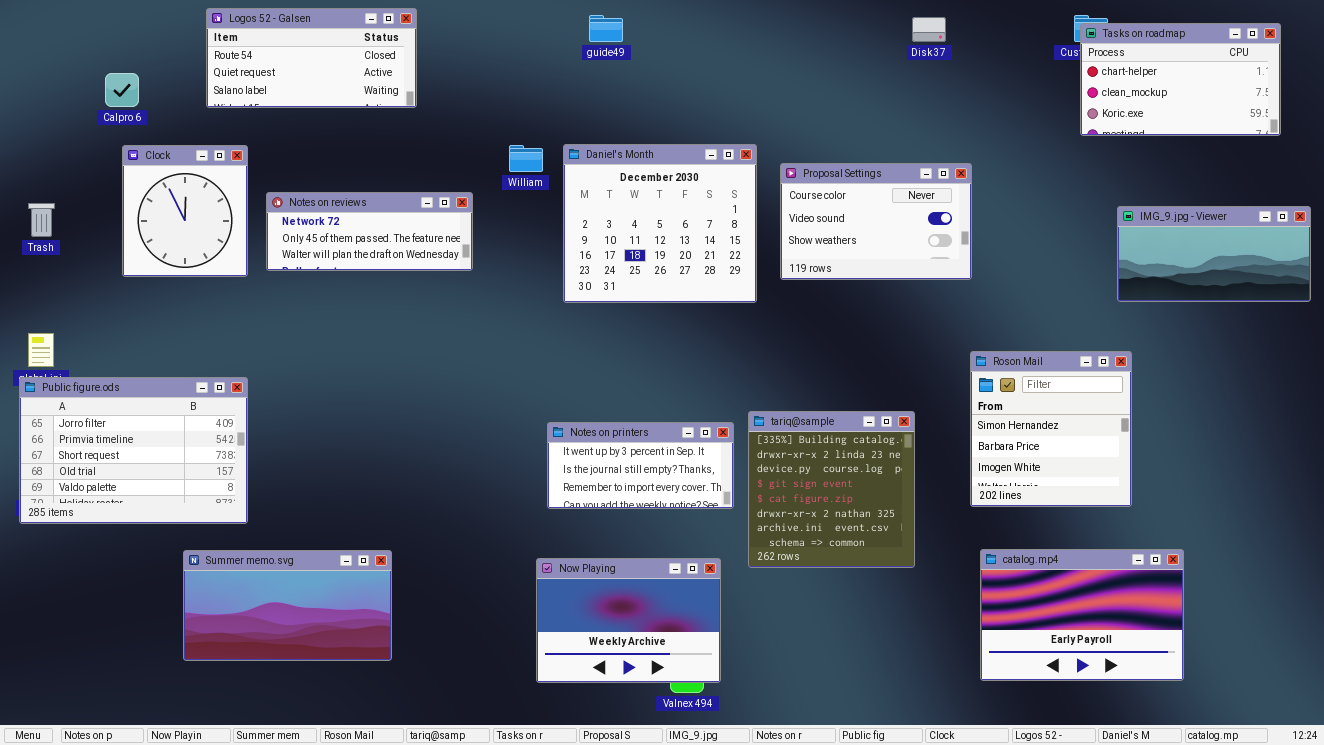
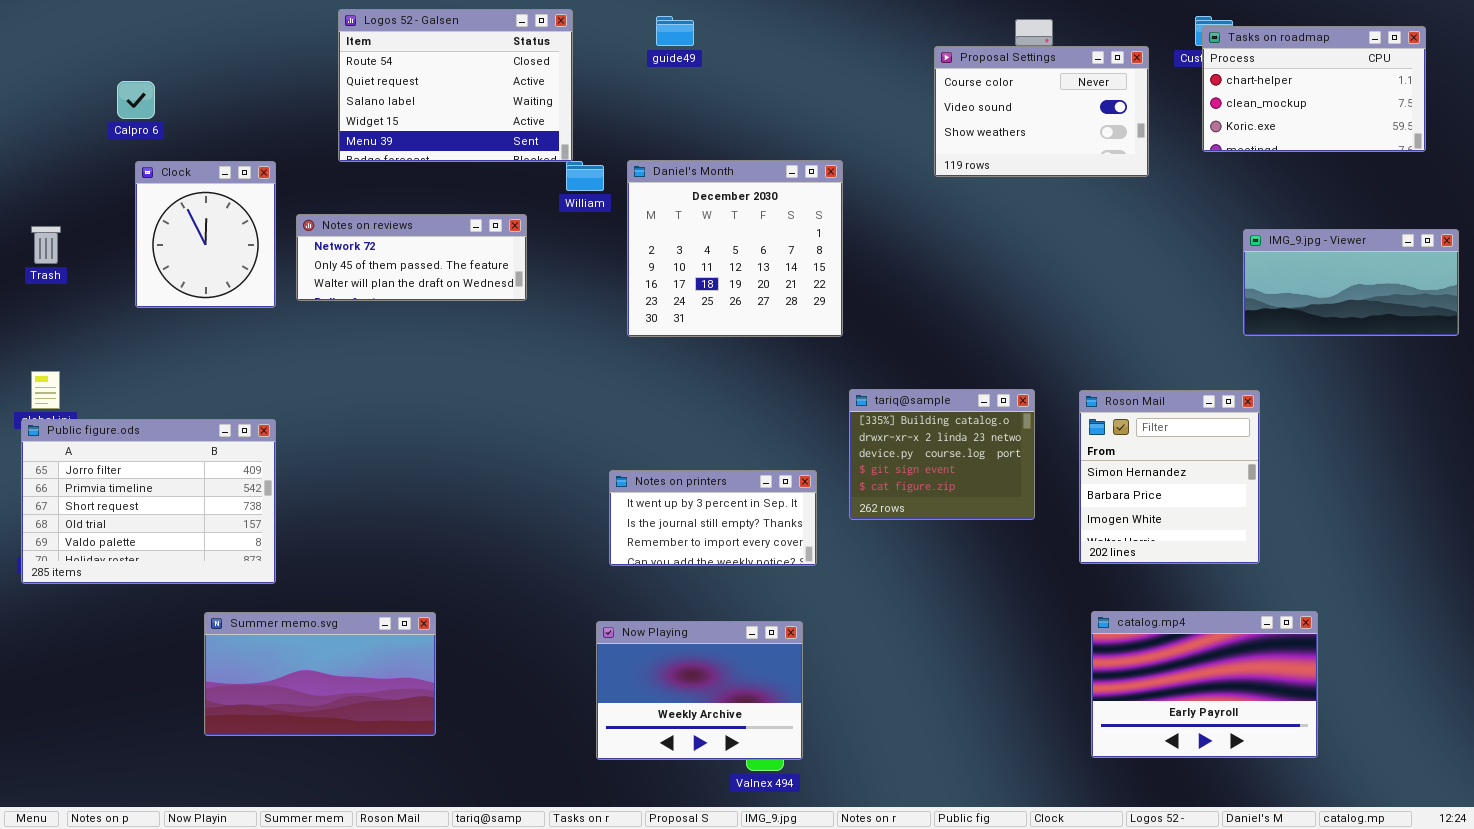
Logos 52 - Galsen: [206,8,417,108] -> [338,9,573,162], moved, resized
Proposal Settings: [780,163,972,280] -> [934,46,1149,177], moved
tariq@sample: [748,411,915,568] -> [849,389,1035,520], moved, resized

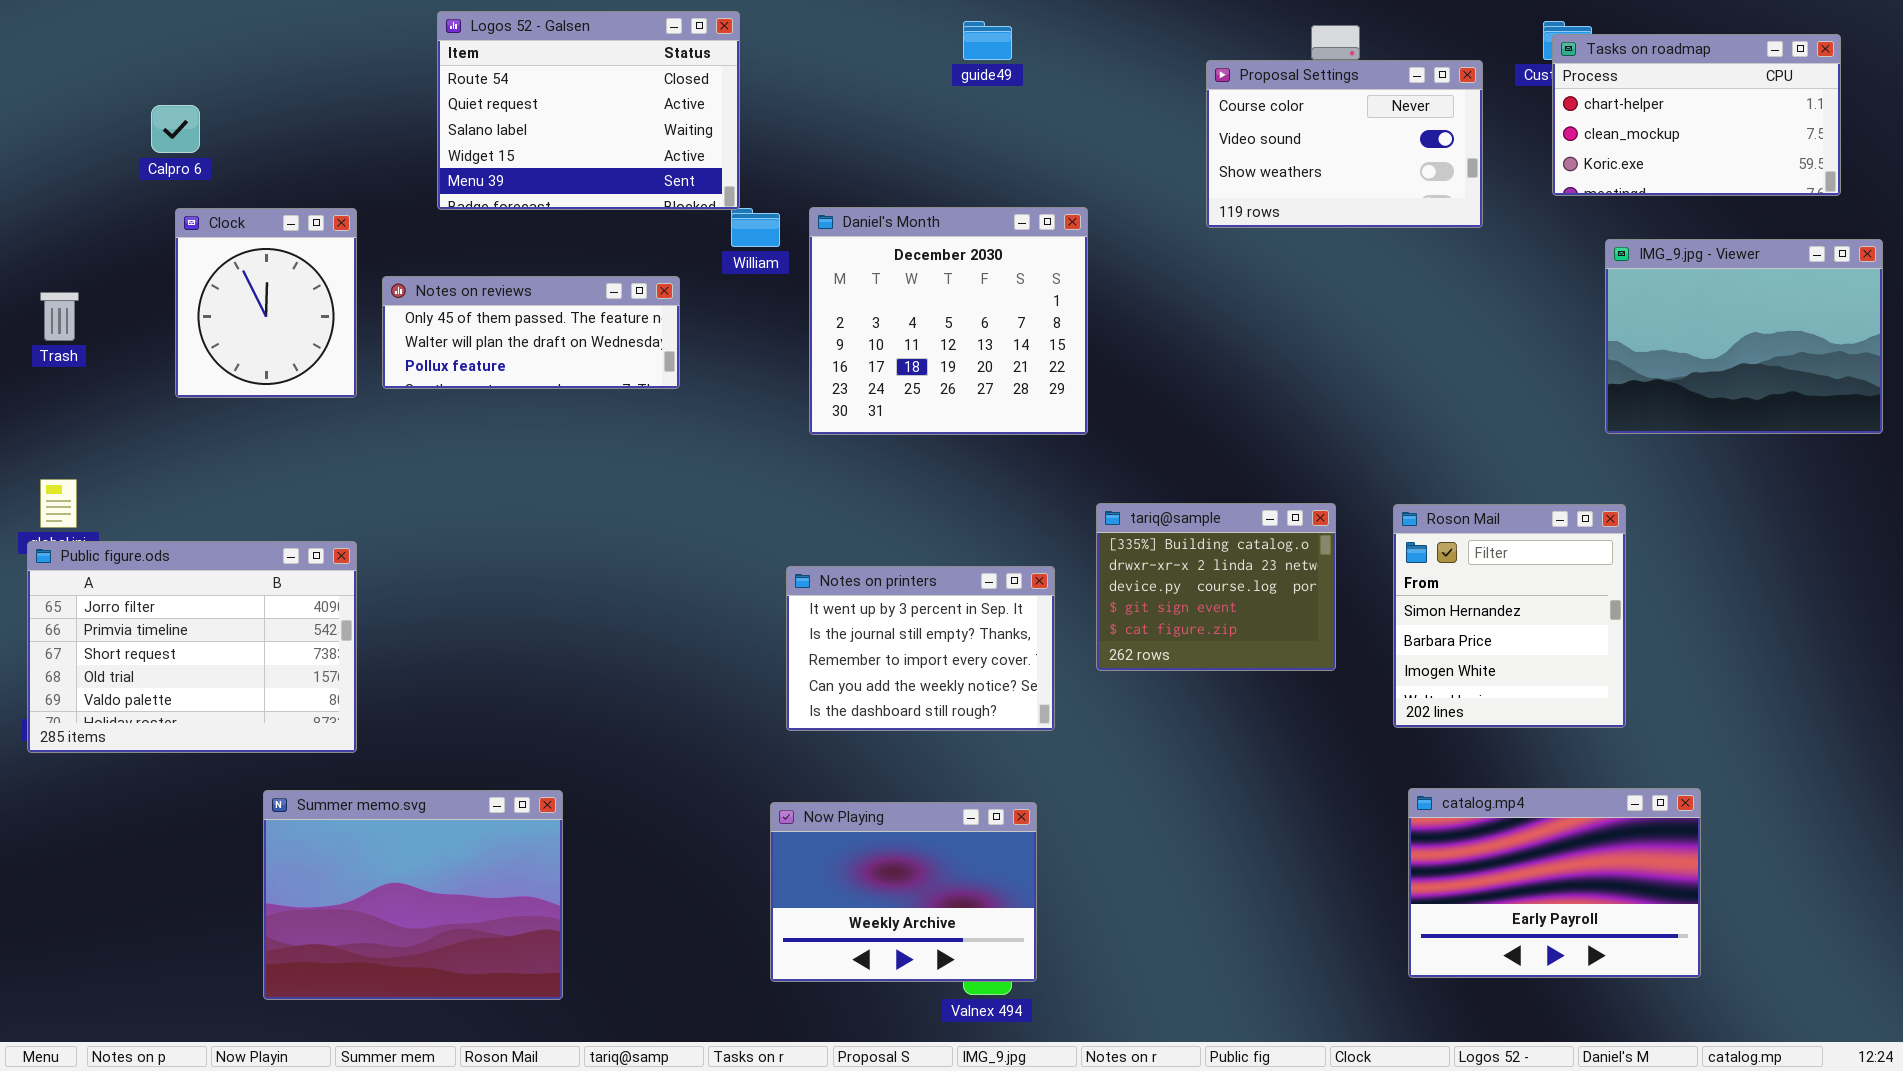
guide49: [656,16,694,46] -> [963,21,1012,60], moved
Notes on reviews: [296,214,527,301] -> [382,276,680,389], scrolled down 1 row
IMG_9.jpg - Viewer: [1243,229,1459,336] -> [1605,239,1883,434], resized
Notes on printers: [609,470,817,566] -> [786,566,1055,731], resized
Summer memo.svg: [204,612,436,736] -> [263,790,563,1000], resized

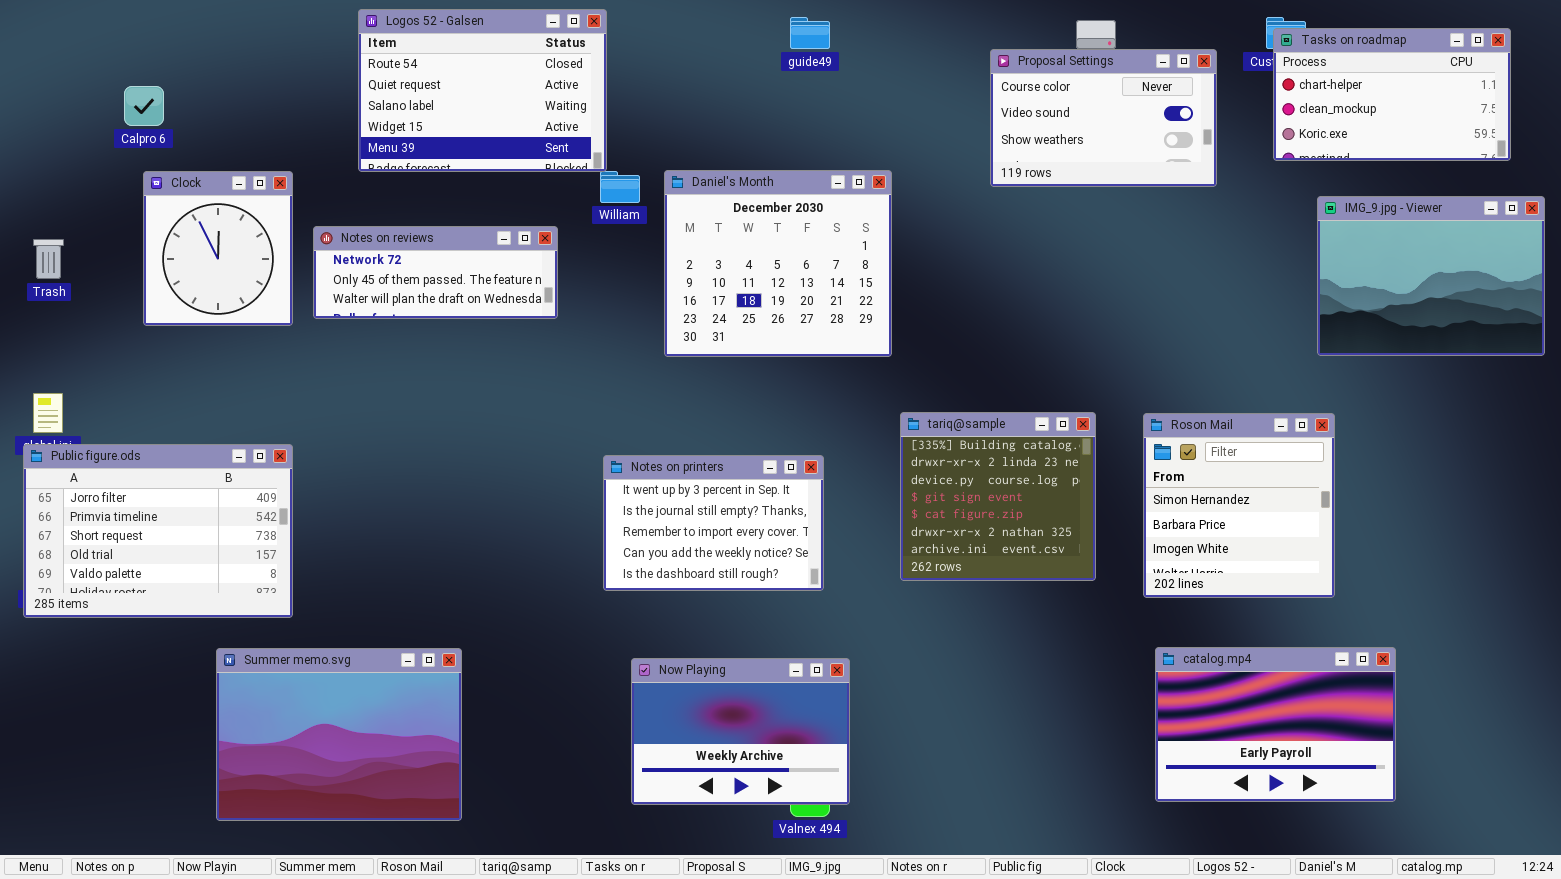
Notes on reviews: [382,276,680,389] -> [313,226,558,319], scrolled up 1 row
tariq@sample: [1096,503,1336,671] -> [900,412,1096,581], resized
Notes on printers: [786,566,1055,731] -> [603,455,824,591], moved

